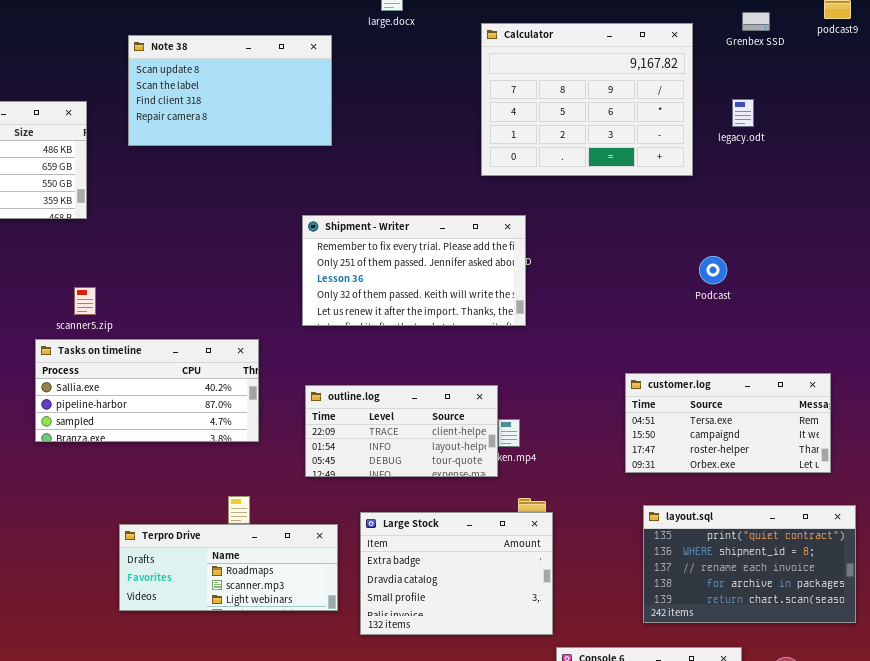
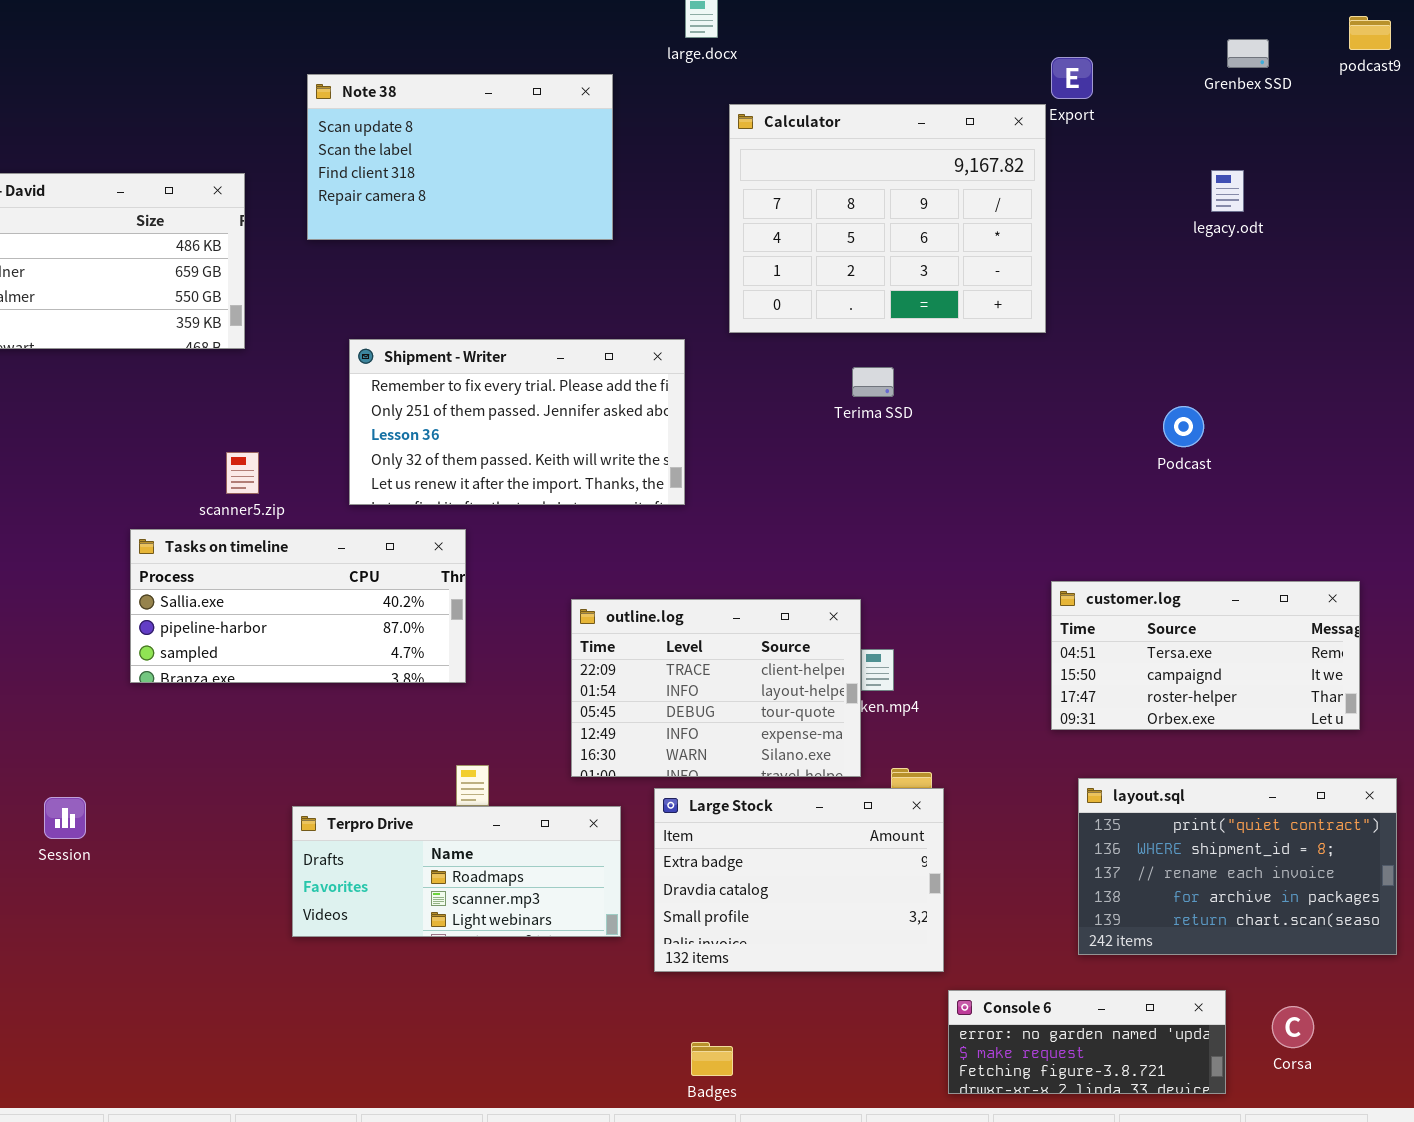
Calculator: [481,23,693,176] -> [729,104,1046,333], moved
Shipment - Writer: [302,215,526,326] -> [349,339,685,505], moved
Tasks on timeline: [35,339,259,442] -> [130,529,466,683], moved
outline.log: [305,385,498,477] -> [571,599,861,777], resized

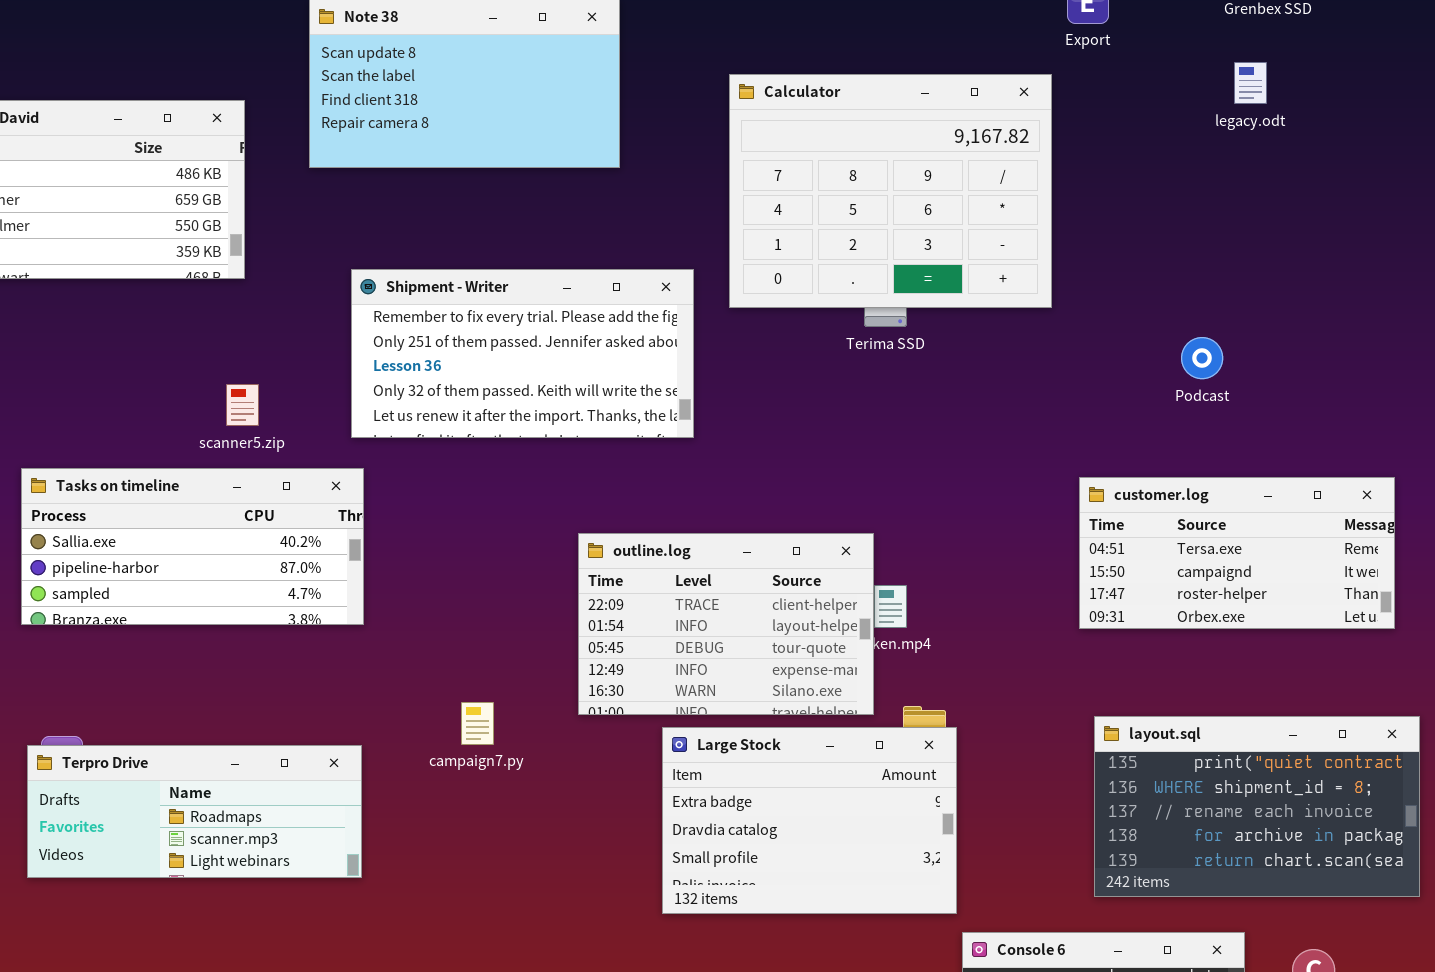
Calculator: [729,104,1046,333] -> [729,74,1052,308], moved
legacy.odt: [1211,170,1244,212] -> [1234,62,1267,104], moved
Tasks on timeline: [130,529,466,683] -> [21,468,364,625], moved
customer.log: [1051,581,1360,730] -> [1079,477,1395,629], moved
Terpro Drive: [292,806,621,937] -> [27,745,362,878], moved

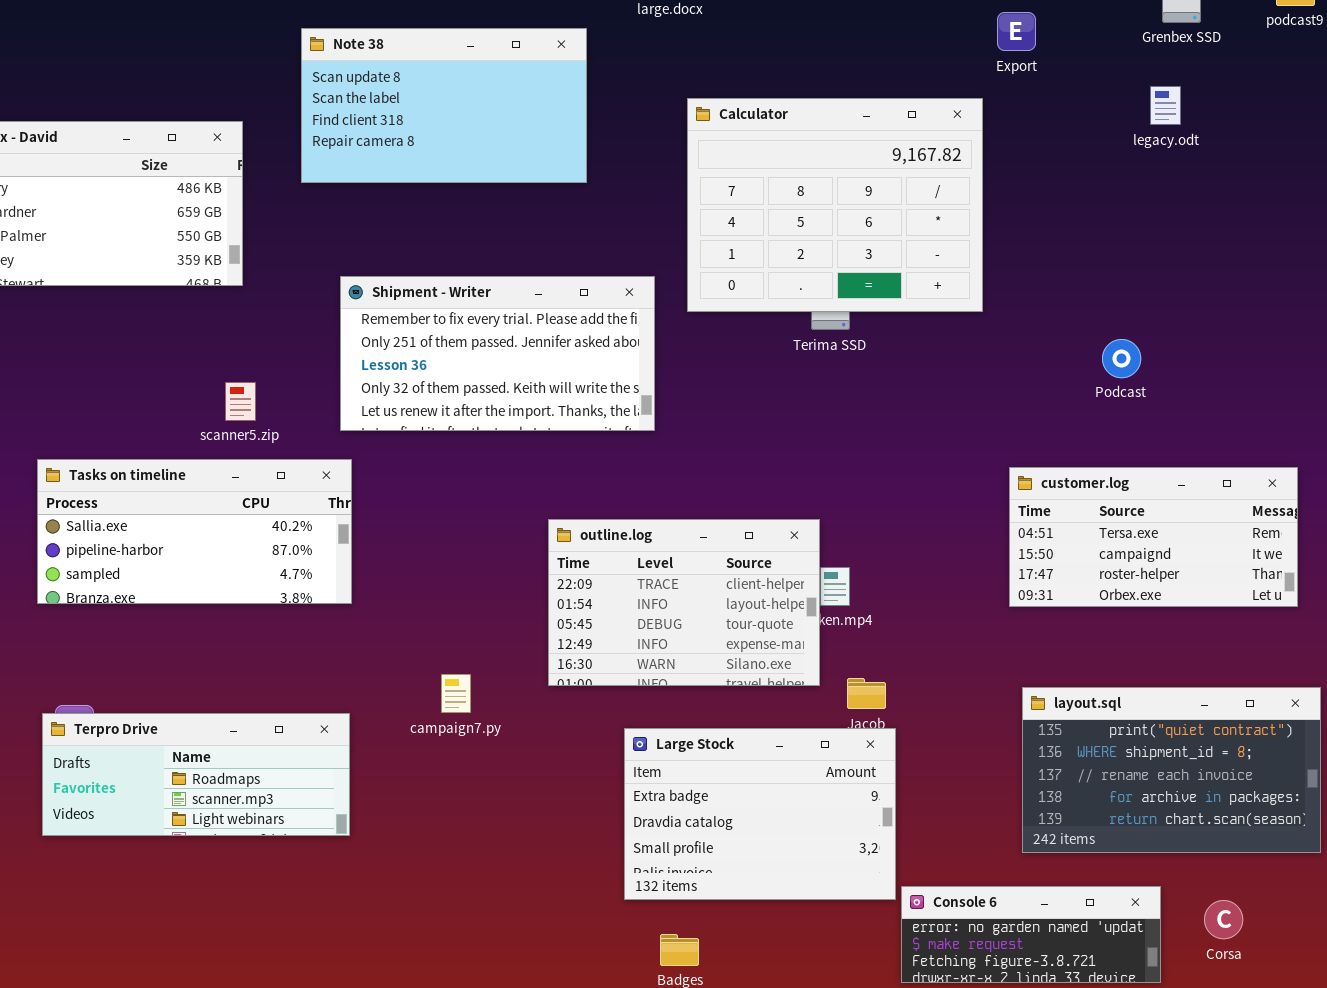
Large Stock: [662,727,957,914] -> [624,728,896,900], moved

